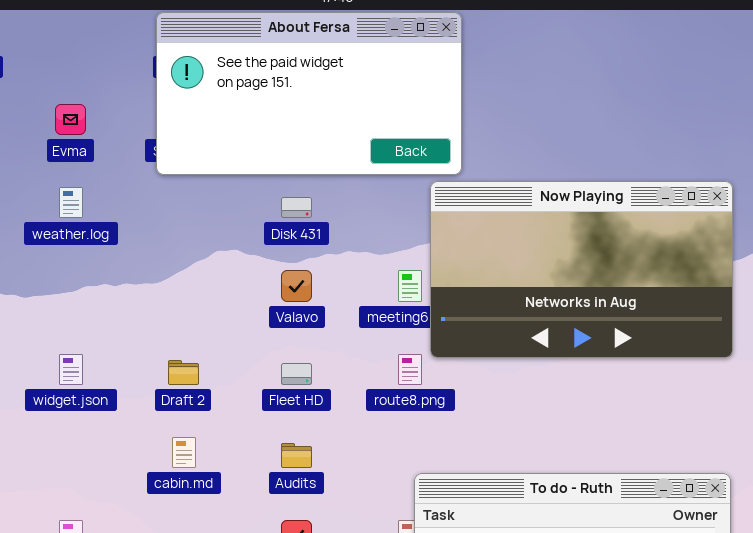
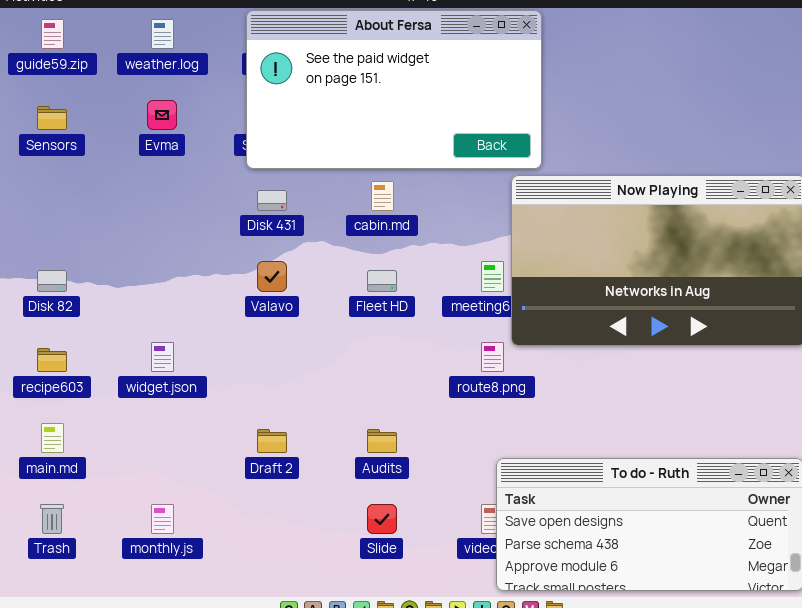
weather.log: [59,187,83,218] -> [151,19,174,49], moved
Disk 431: [281,197,312,218] -> [257,190,287,211], moved
Valavo: [281,270,312,302] -> [257,261,287,292], moved
Draft 2: [168,360,199,385] -> [257,429,287,453], moved
Fleet HD: [281,363,312,385] -> [367,270,397,292], moved
cabin.md: [172,437,196,468] -> [371,181,394,211], moved

